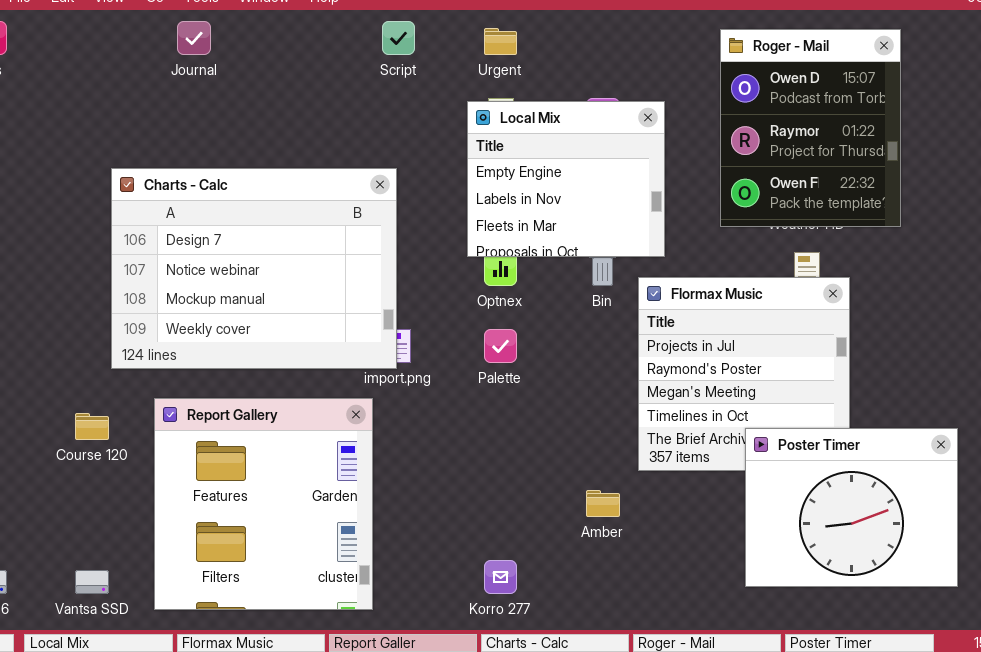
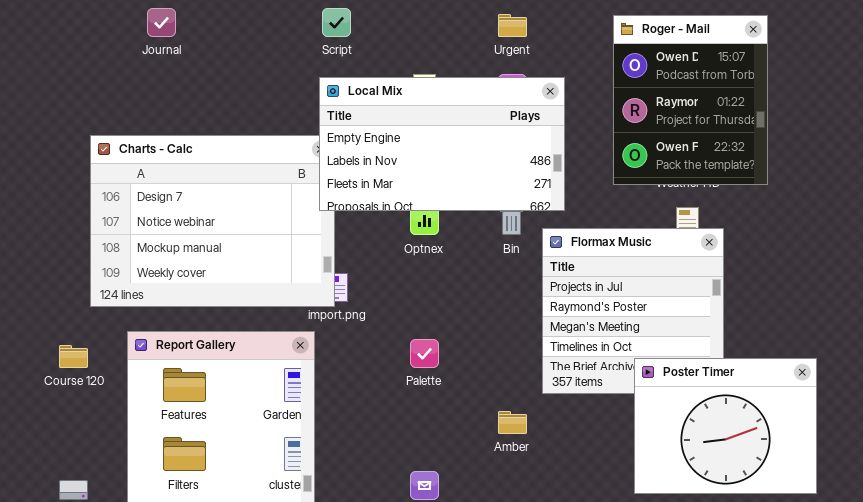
Urgent: [484,28,517,55] -> [498,14,527,37], moved
Local Mix: [467,101,665,257] -> [319,77,565,211], resized
Palette: [484,329,517,363] -> [410,339,439,368], moved

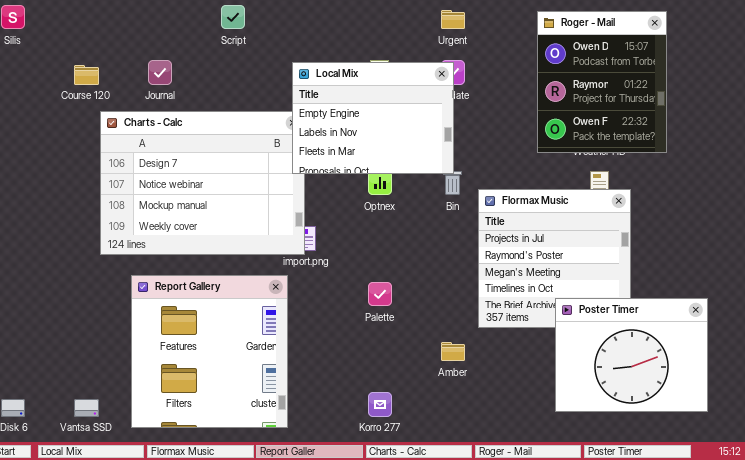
Journal: [147,8,176,37] -> [148,60,172,85], moved
Script: [322,8,351,37] -> [221,5,245,29], moved
Local Mix: [319,77,565,211] -> [292,62,454,174], resized
Course 120: [59,345,88,368] -> [74,65,99,85], moved

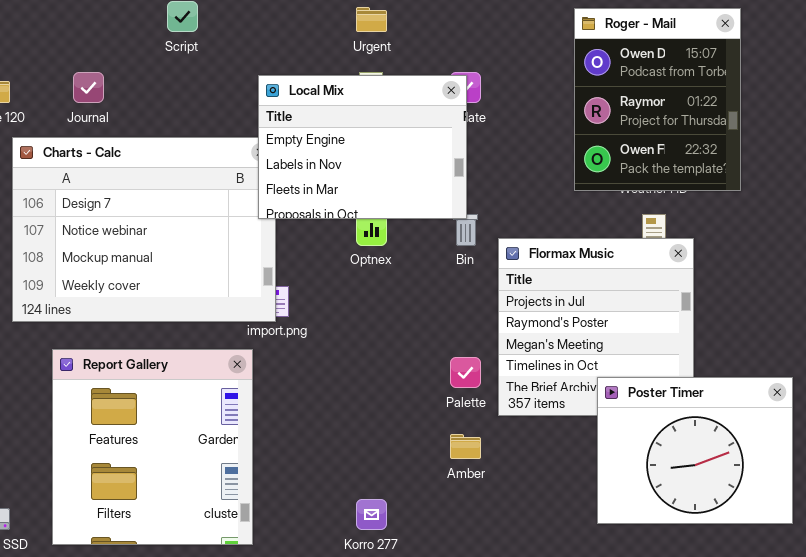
Urgent: [441,10,465,29] -> [356,7,387,32], moved
Palette: [368,282,392,306] -> [450,357,481,388], moved

